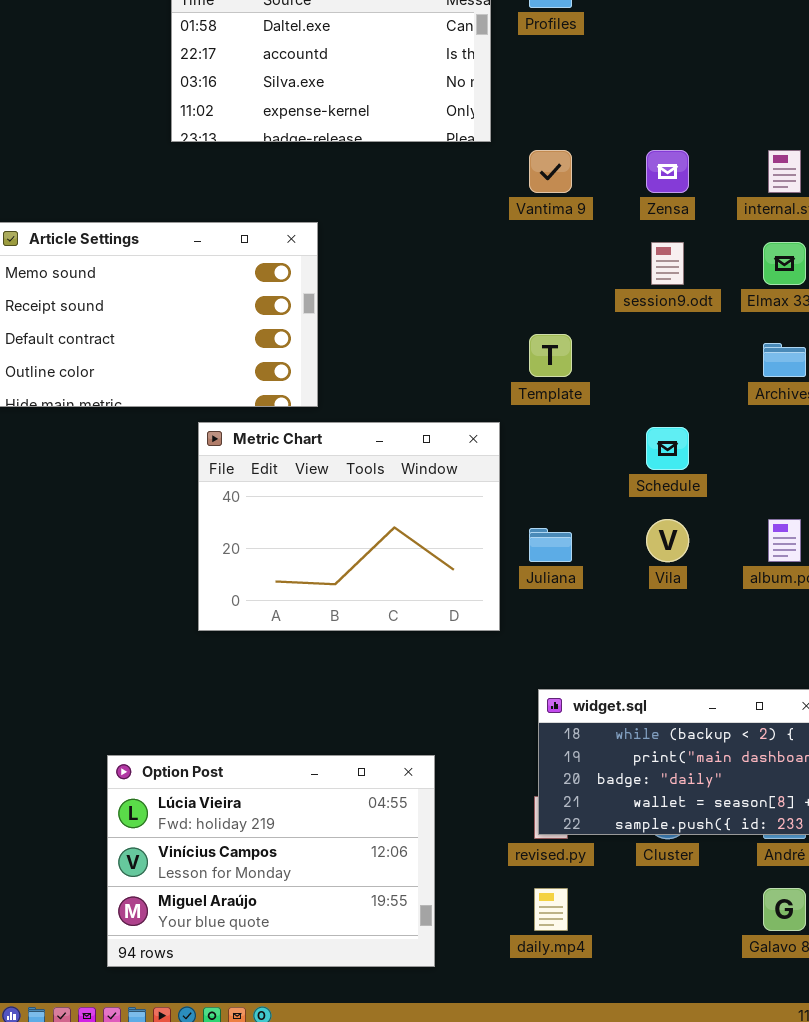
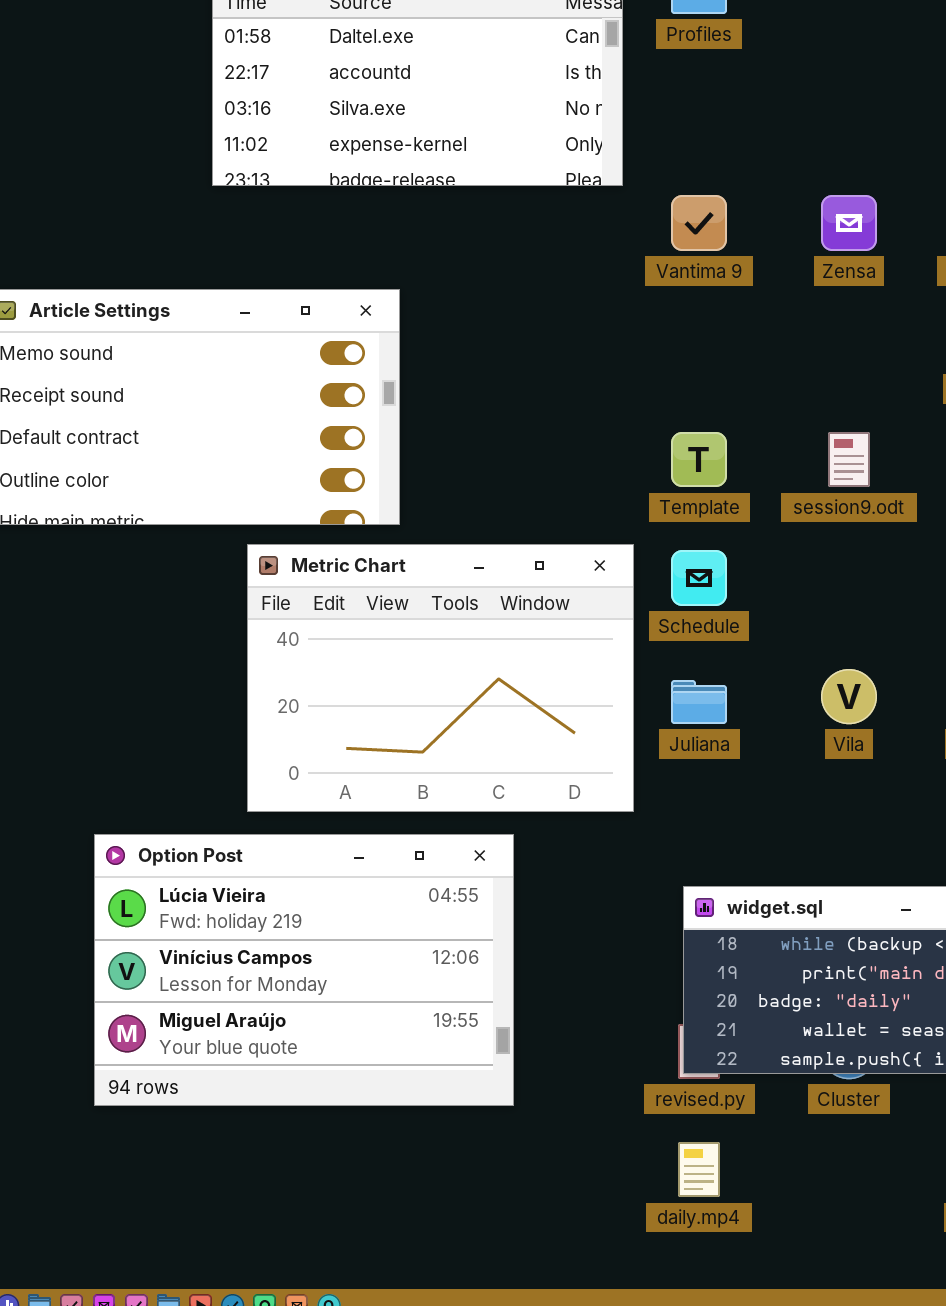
session9.odt: [651,242,684,285] -> [828,432,870,487], moved
Schedule: [646,427,689,470] -> [671,550,727,606], moved
Option Post: [107,755,435,967] -> [94,834,514,1106], moved

